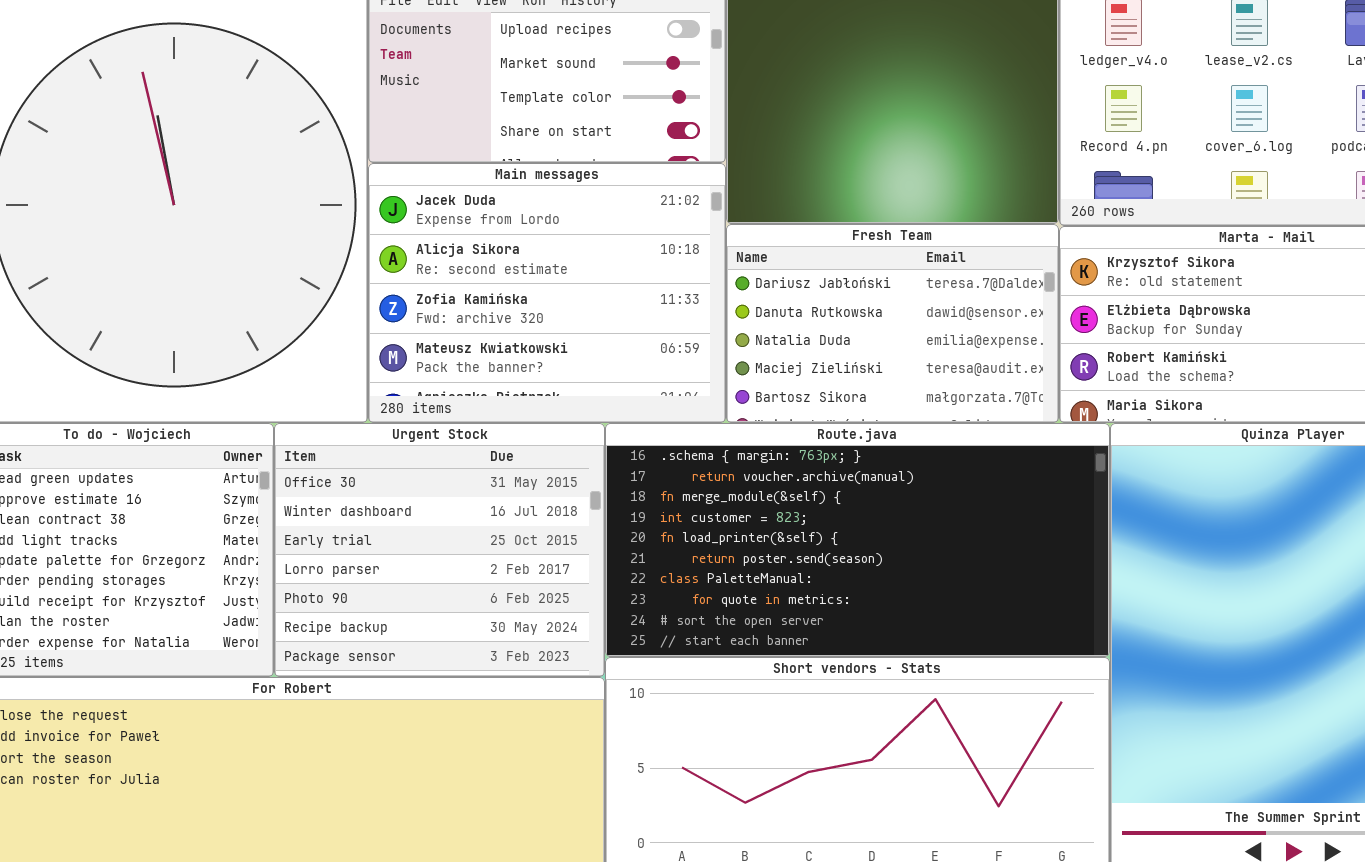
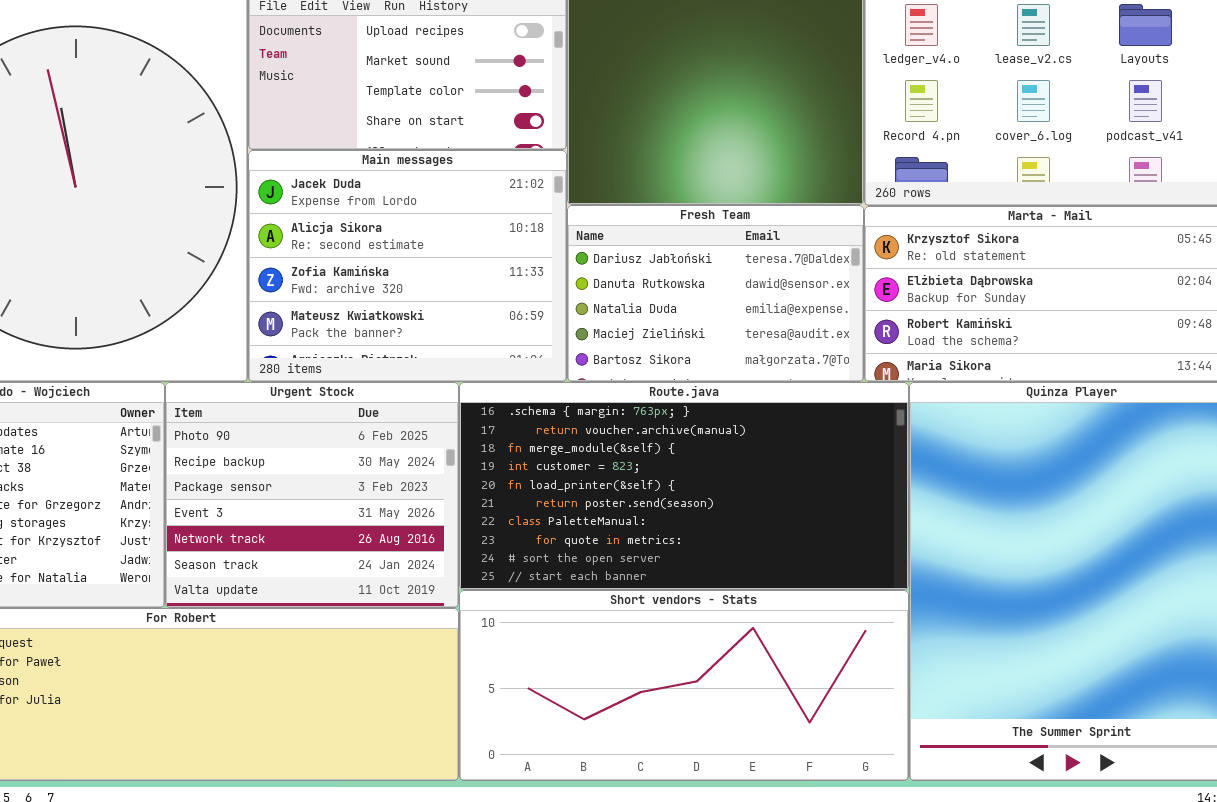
Urgent Stock: [274,423,605,677] -> [165,382,459,608], scrolled down 4 rows

